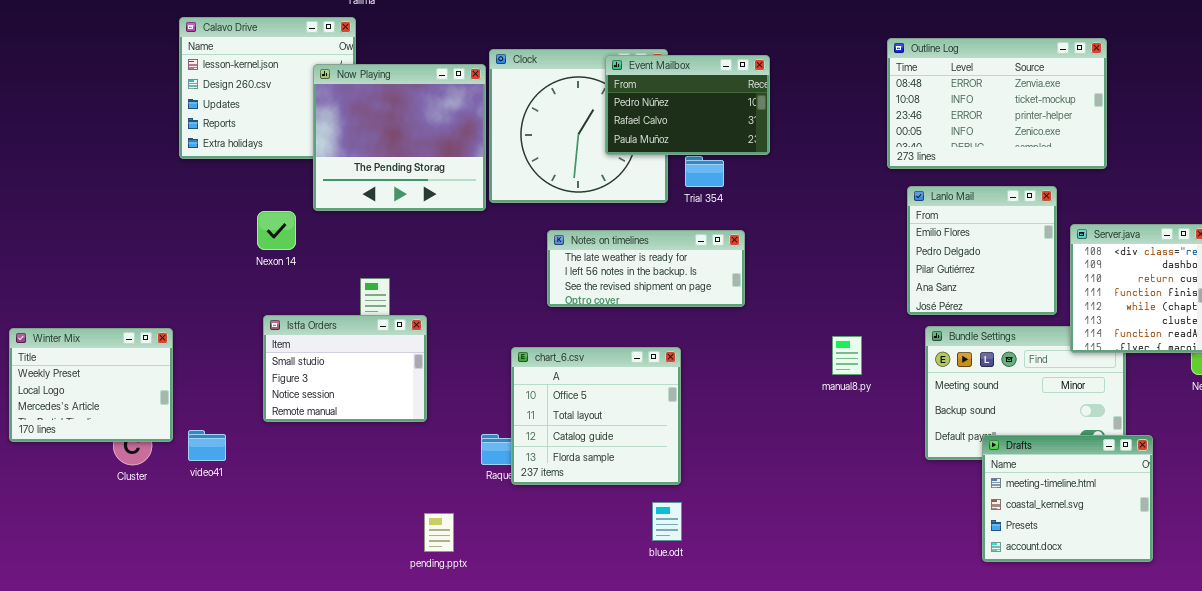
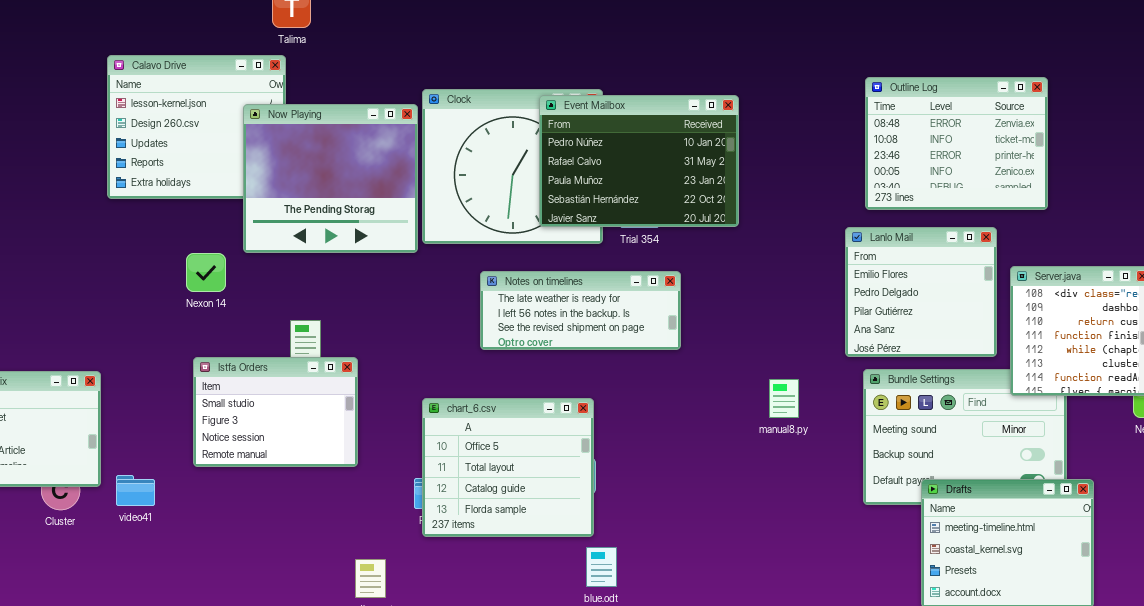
Outline Log: [887,38,1107,169] -> [865,77,1048,210], resized
Event Mailbox: [605,55,770,155] -> [539,95,739,227], resized
chart_6.csv: [511,347,681,485] -> [422,398,594,537], moved

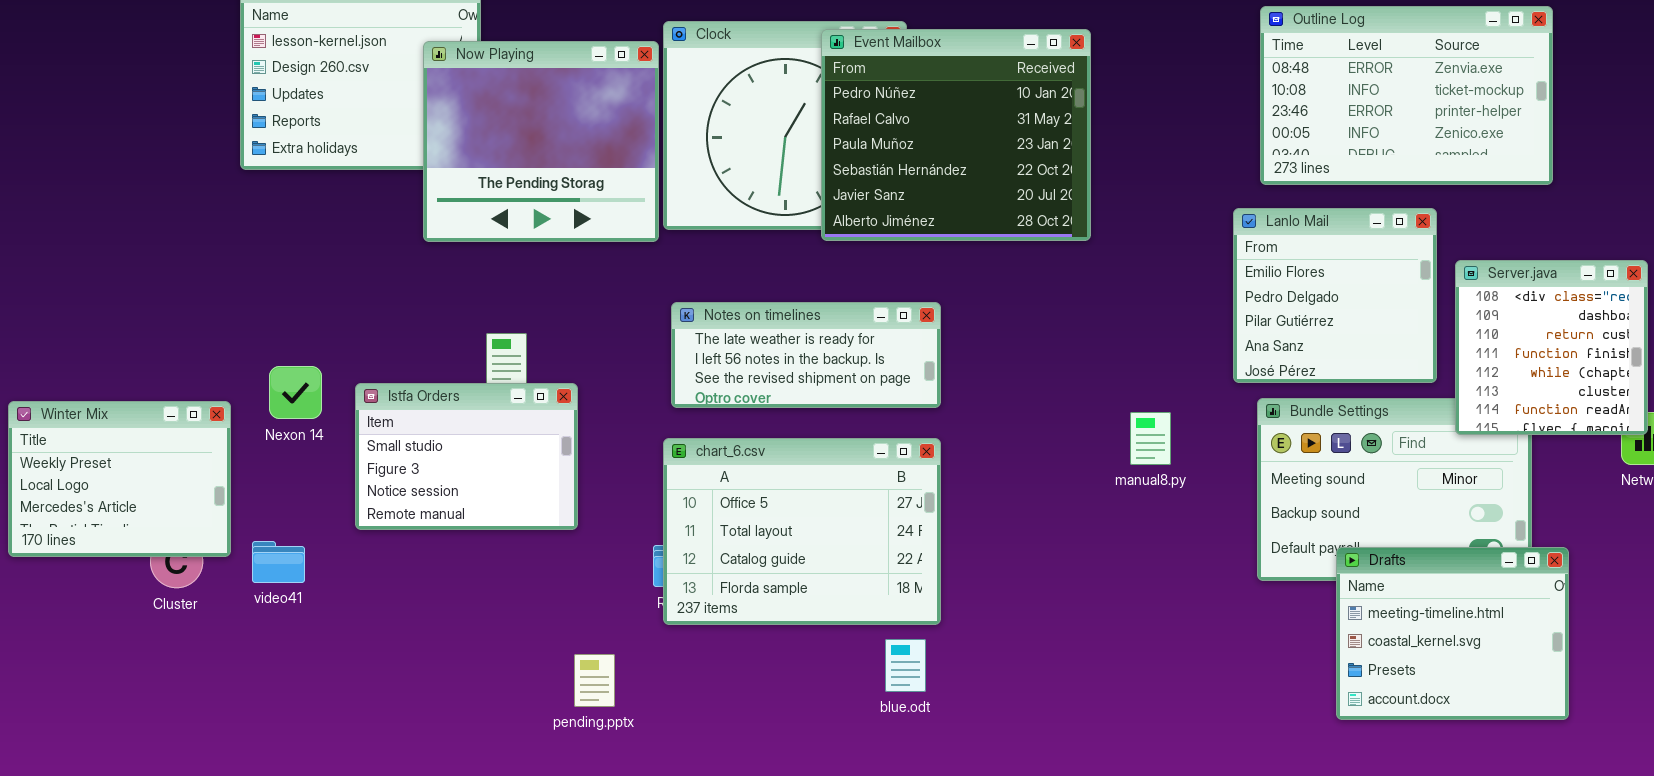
Outline Log: [865,77,1048,210] -> [1260,6,1553,185], resized
Event Mailbox: [539,95,739,227] -> [821,29,1091,241], resized
Nexon 14: [186,253,226,292] -> [269,366,322,419], moved
Notes on timelines: [480,271,681,350] -> [671,302,941,408], moved
chart_6.csv: [422,398,594,537] -> [663,438,941,625], resized

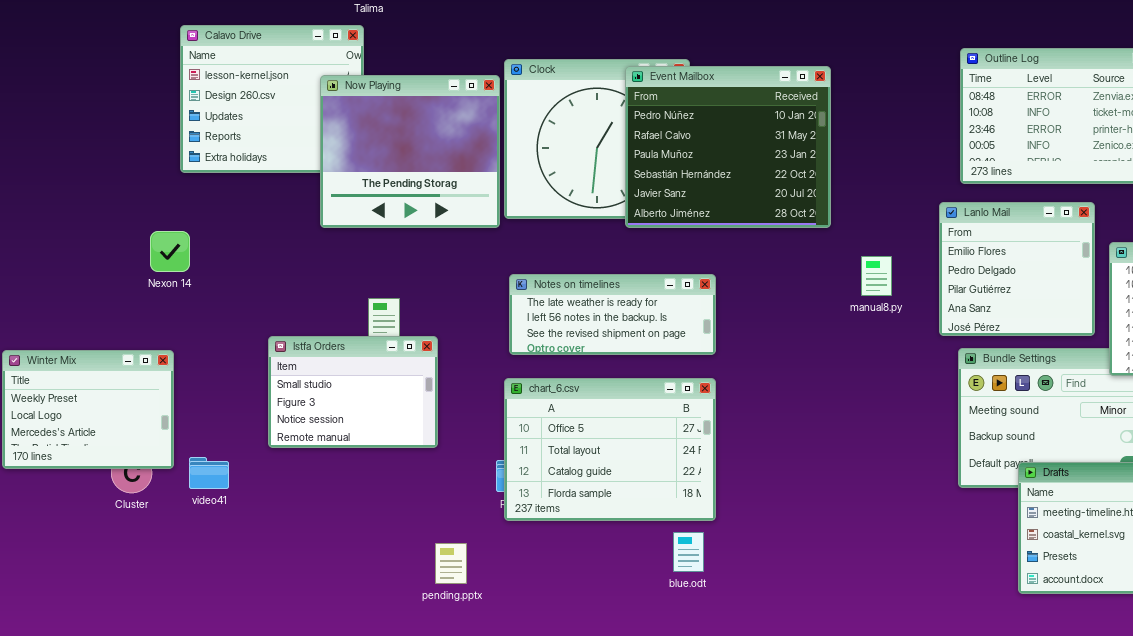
Nexon 14: [269,366,322,419] -> [150,231,190,272], moved
manual8.py: [1130,412,1171,465] -> [861,256,892,296], moved

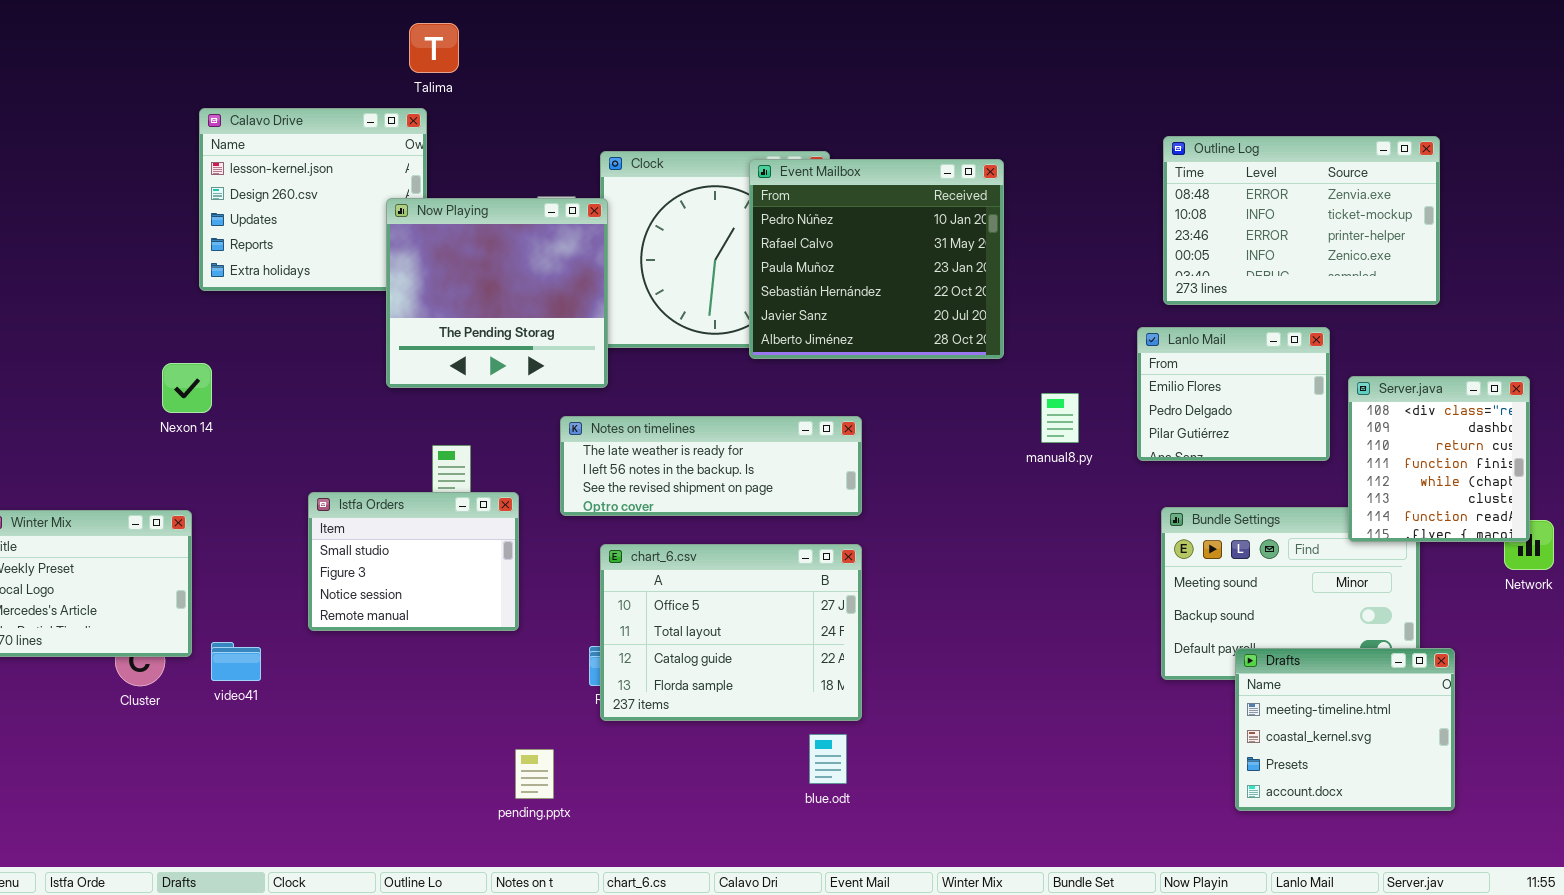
Now Playing: [320,75,500,228] -> [386,198,608,388], moved
Lanlo Mail: [939,202,1095,336] -> [1137,327,1330,461], resized
Notes on timelines: [509,274,716,355] -> [560,416,862,516], resized

